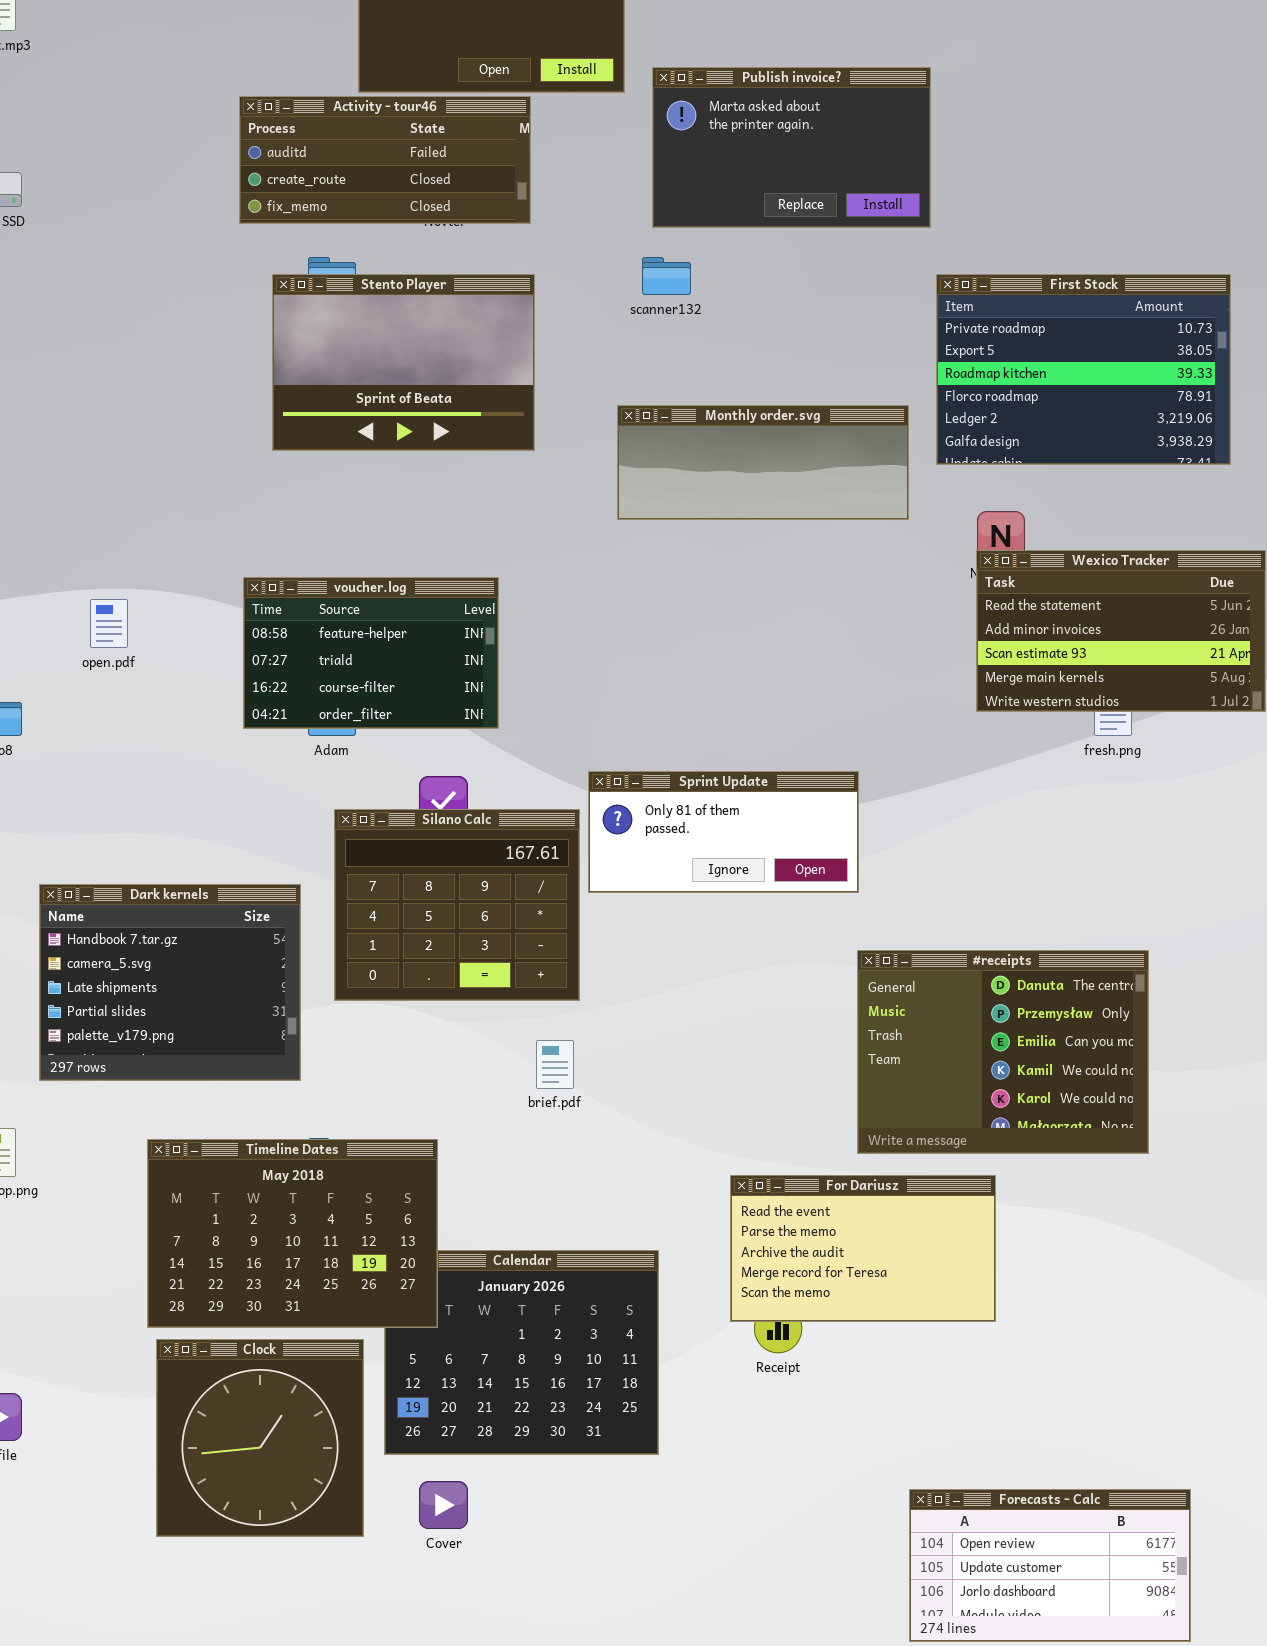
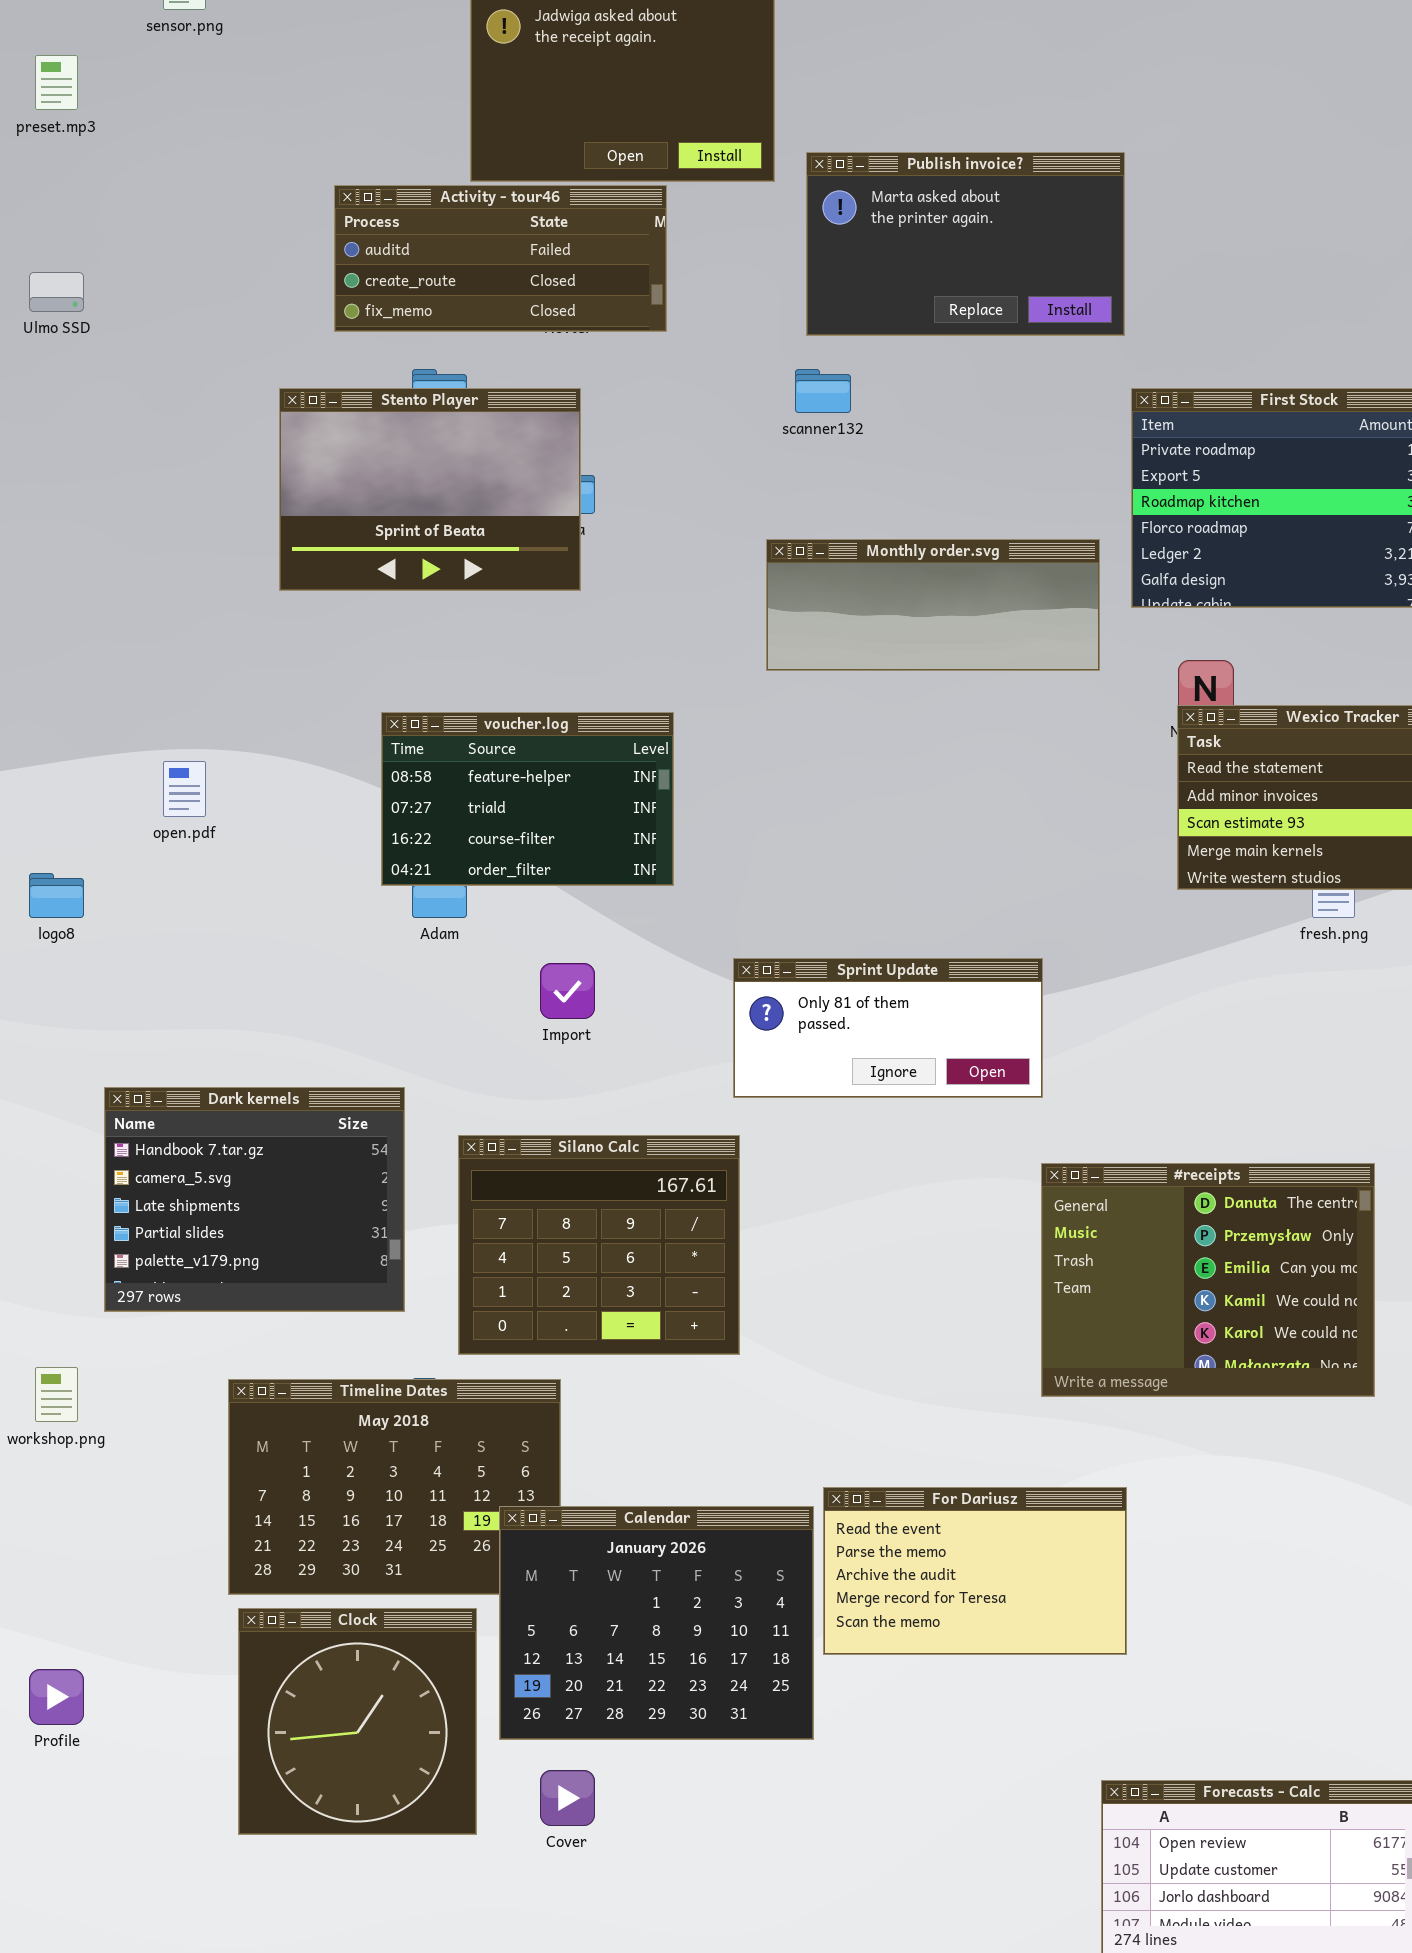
Stento Player: [272,274,535,451] -> [279,388,581,591], moved
voucher.log: [243,577,499,729] -> [381,712,674,886], moved
Silano Calc: [334,809,580,1001] -> [458,1135,740,1355], moved
For Dariusz: [730,1175,996,1322] -> [823,1487,1127,1655], moved
Calendar: [384,1250,659,1455] -> [499,1506,814,1740], raised

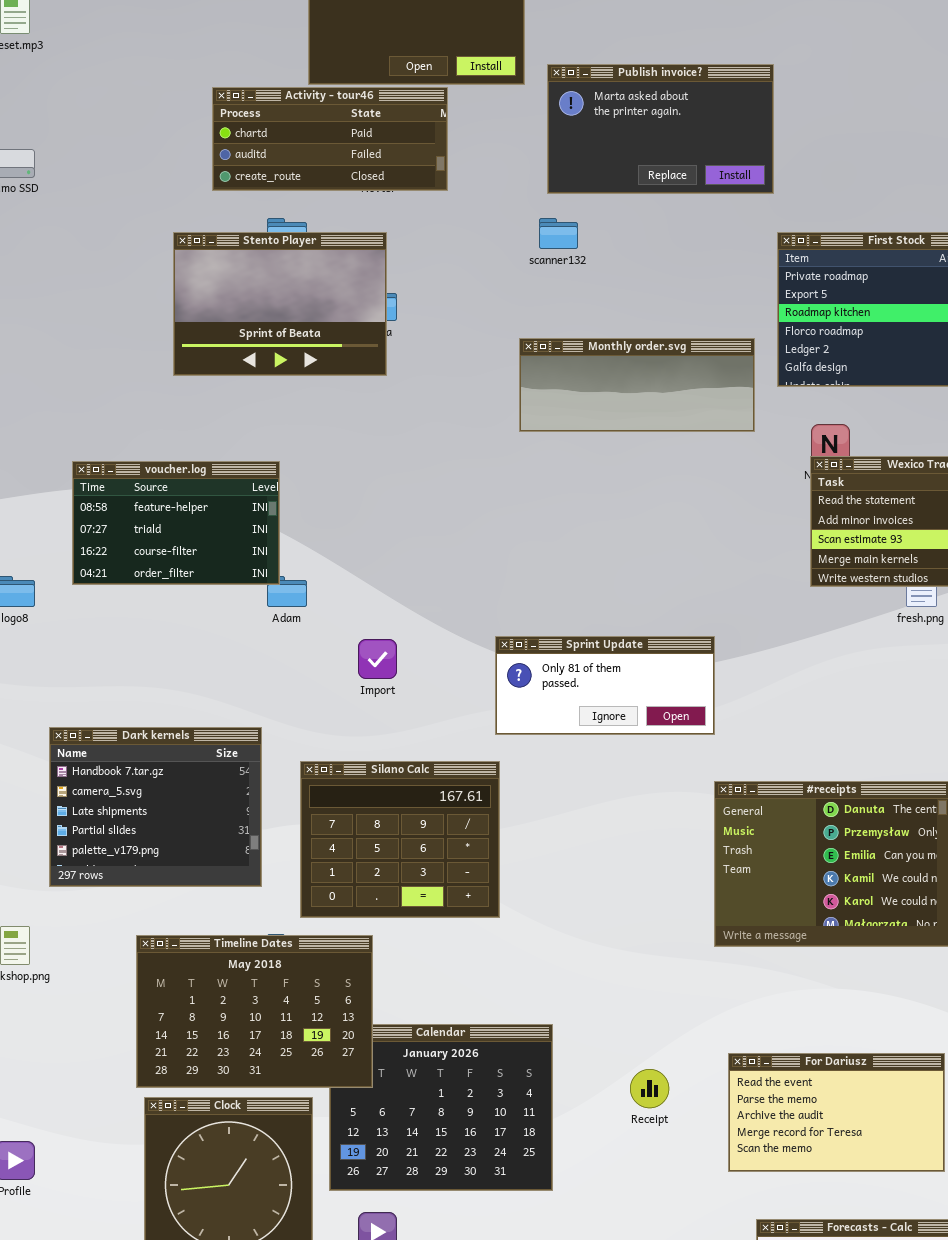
Activity - tour46: [334,185,667,332] -> [212,87,448,191], scrolled up 1 row
voucher.log: [381,712,674,886] -> [72,461,280,585], moved
Timeline Dates: [228,1379,561,1595] -> [136,935,373,1088], raised
For Dariusz: [823,1487,1127,1655] -> [728,1053,945,1172], moved

